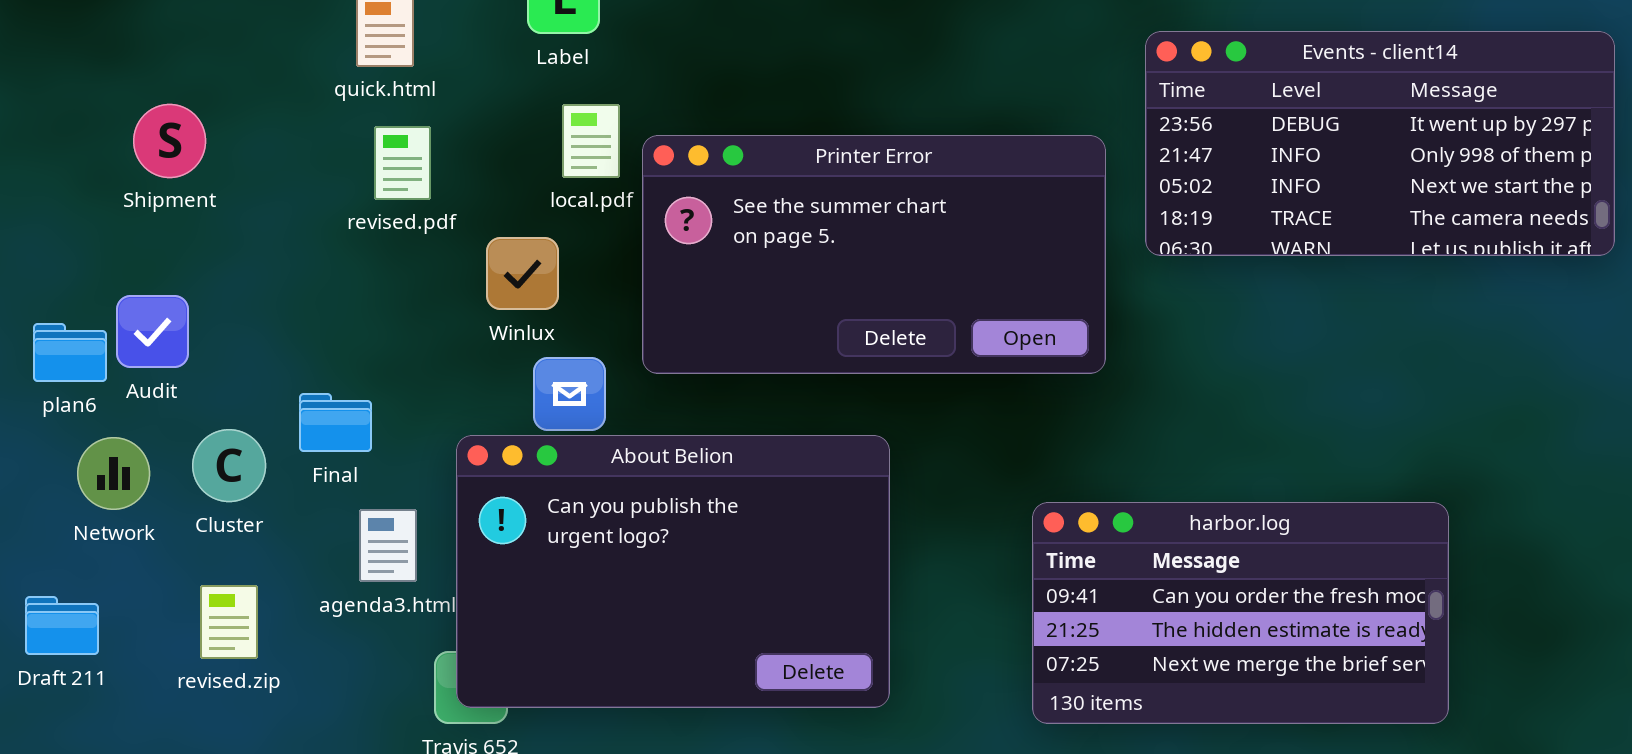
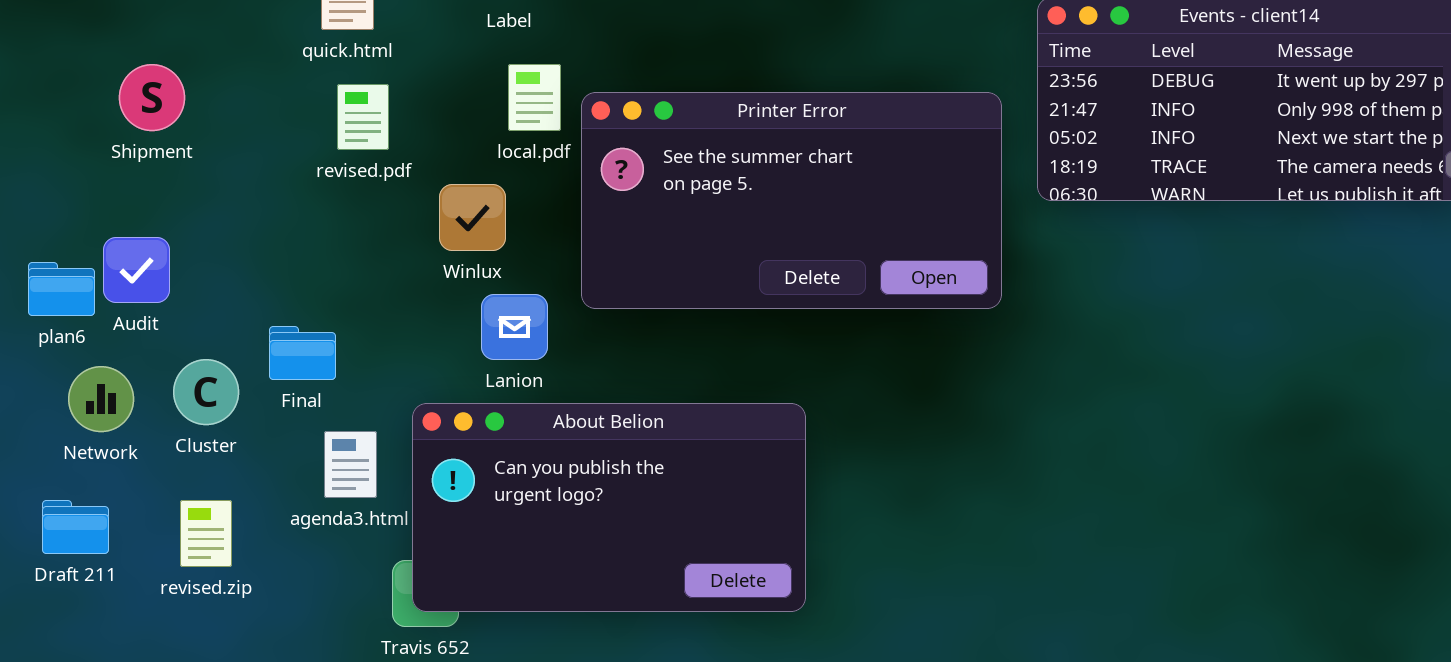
About Belion: [456,435,890,708] -> [412,403,806,612], resized
harbor.log: [1032,502,1449,724] -> none, closed
Draft 211: [25,596,99,655] -> [42,500,109,554], moved

